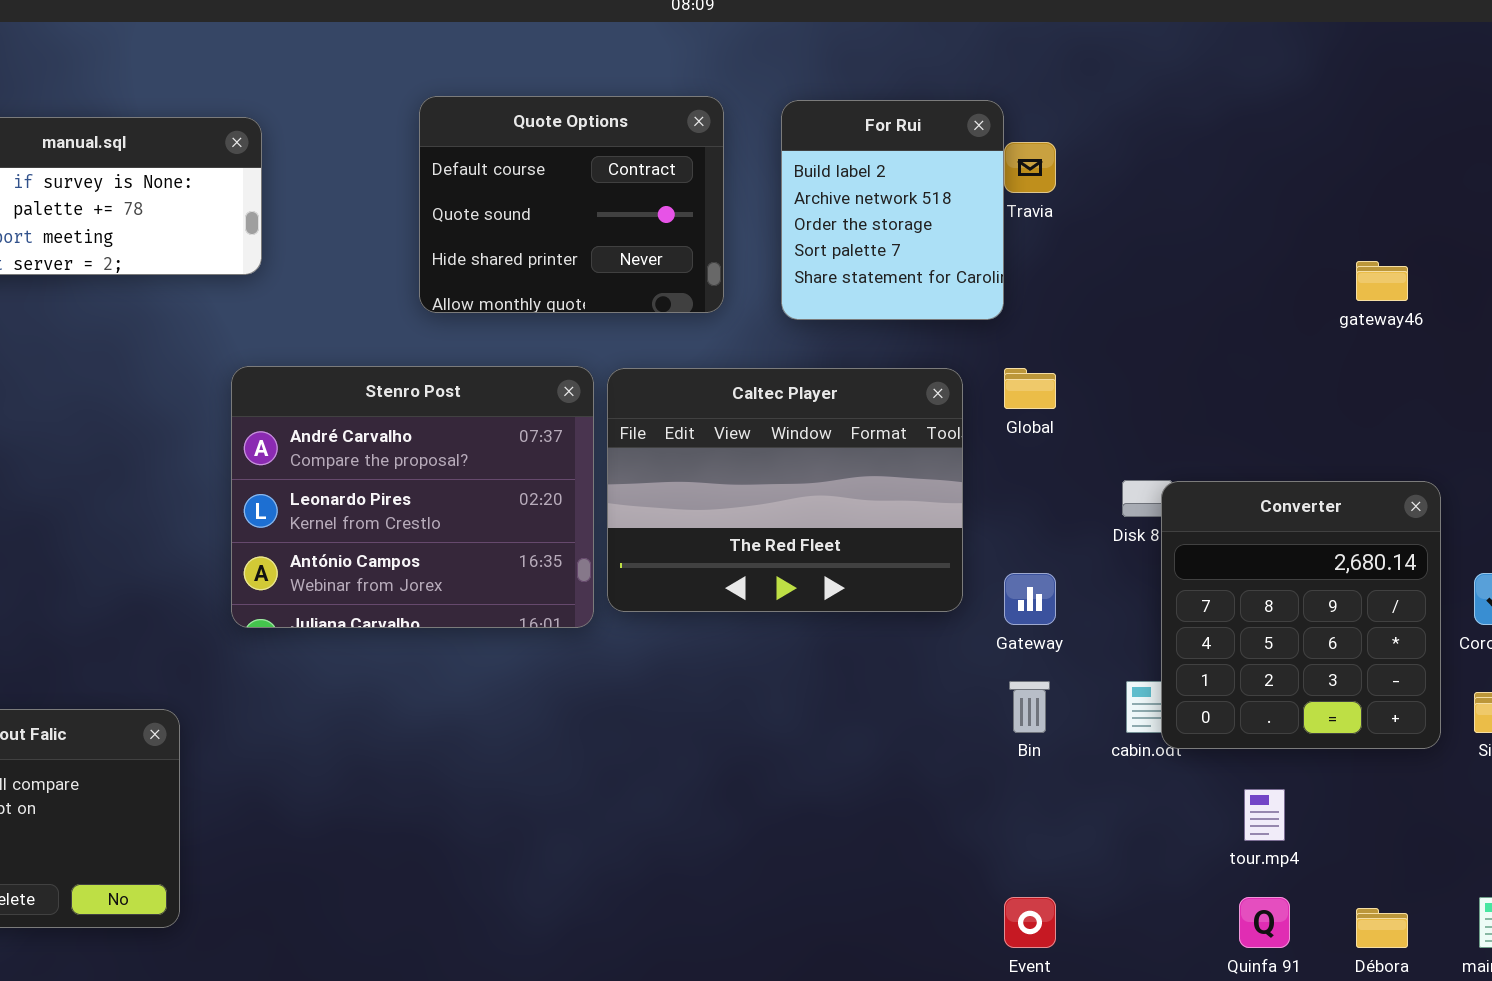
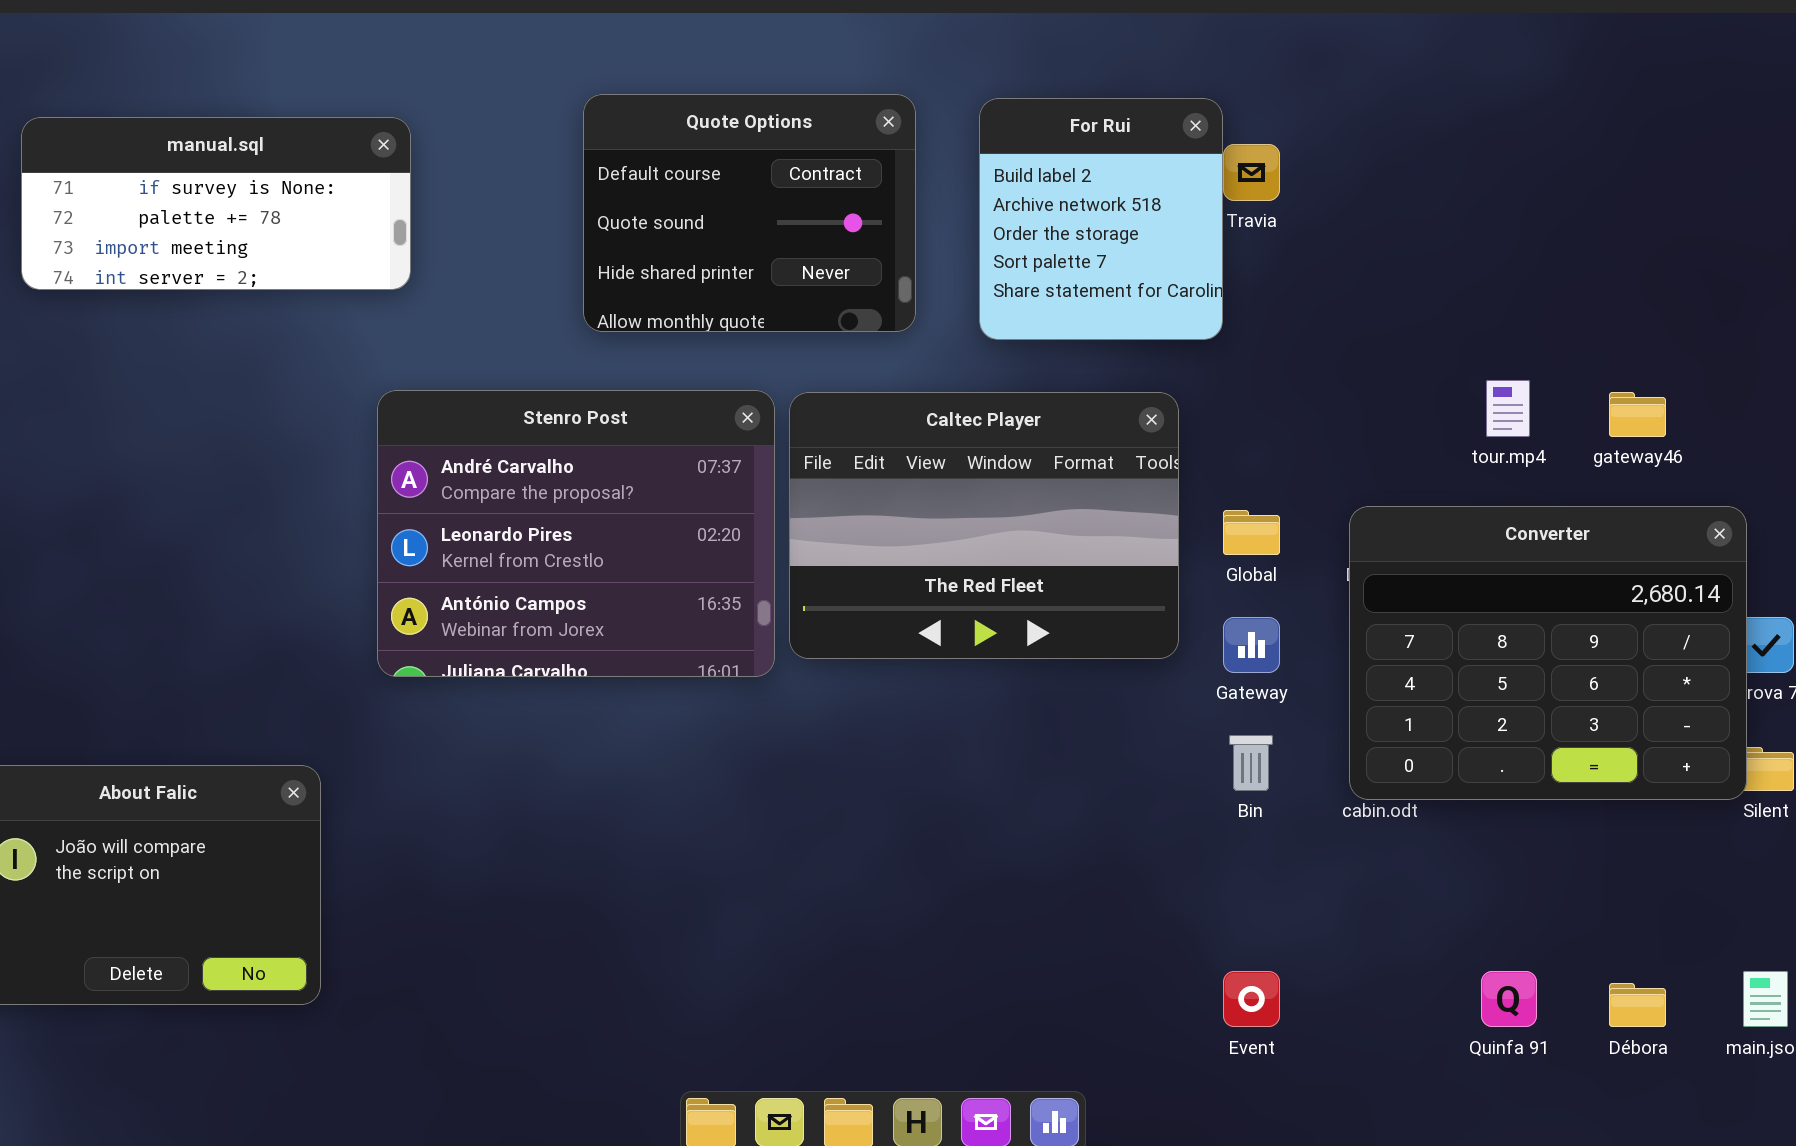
gateway46: [1356,261,1408,301] -> [1609,392,1666,437], moved
Global: [1004,368,1056,409] -> [1223,510,1280,555], moved
Converter: [1161,481,1441,749] -> [1349,506,1747,800], moved, resized
tour.mp4: [1244,789,1285,841] -> [1486,380,1530,437], moved

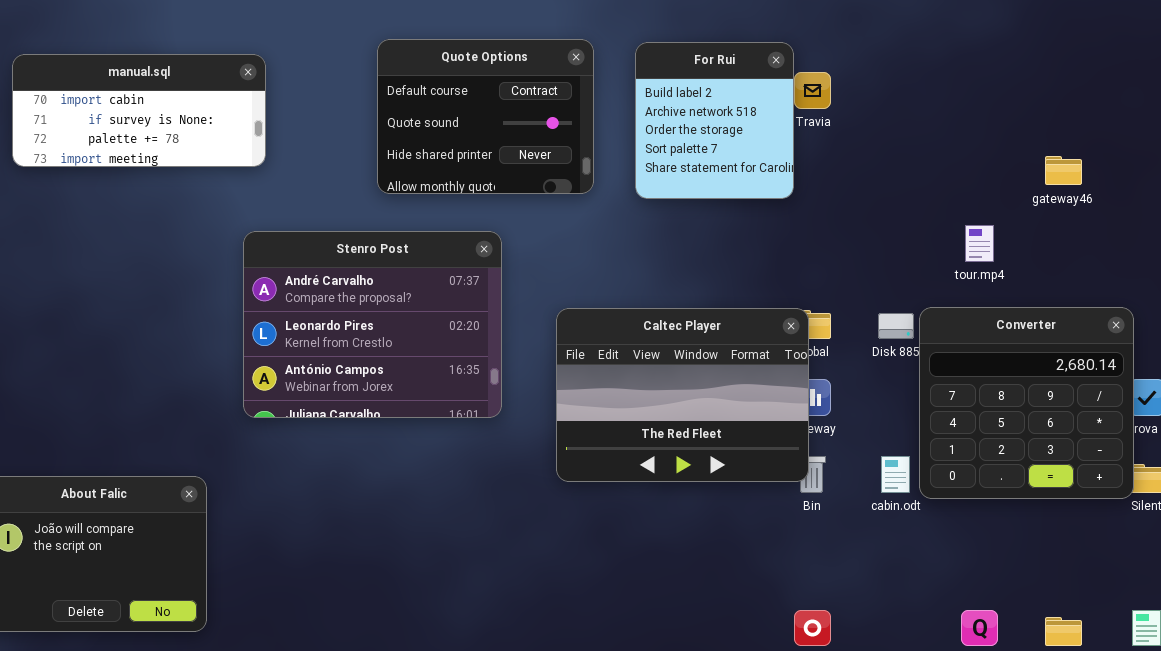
manual.sql: [21,117,411,290] -> [12,54,266,167], scrolled up 1 row
Caltec Player: [789,392,1179,659] -> [556,308,809,482], moved
gateway46: [1609,392,1666,437] -> [1045,156,1082,185], moved
Converter: [1349,506,1747,800] -> [919,307,1134,499], resized

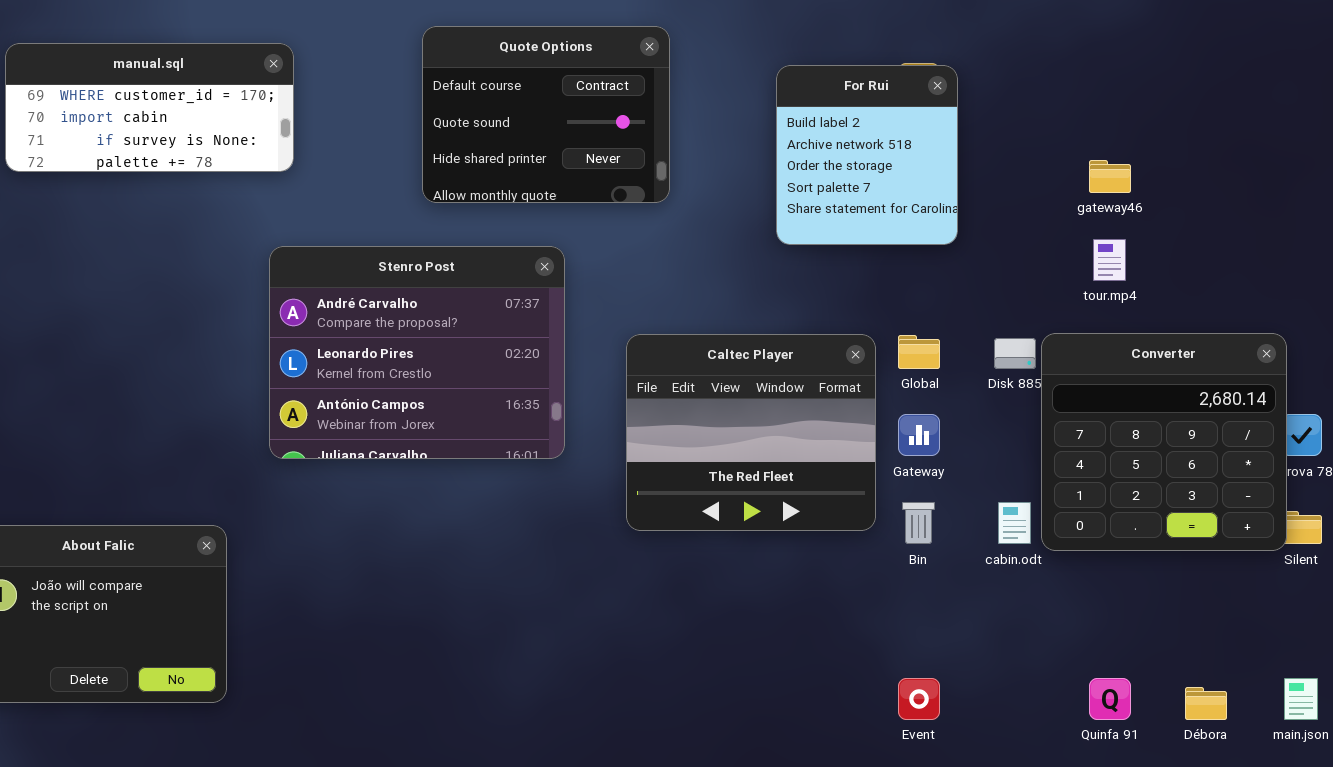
For Rui: [635,42,794,199] -> [776,65,958,245], moved
manual.sql: [12,54,266,167] -> [5,43,294,172], scrolled up 1 row
gateway46: [1045,156,1082,185] -> [1089,160,1131,193], moved
Caltec Player: [556,308,809,482] -> [626,334,876,531], resized

